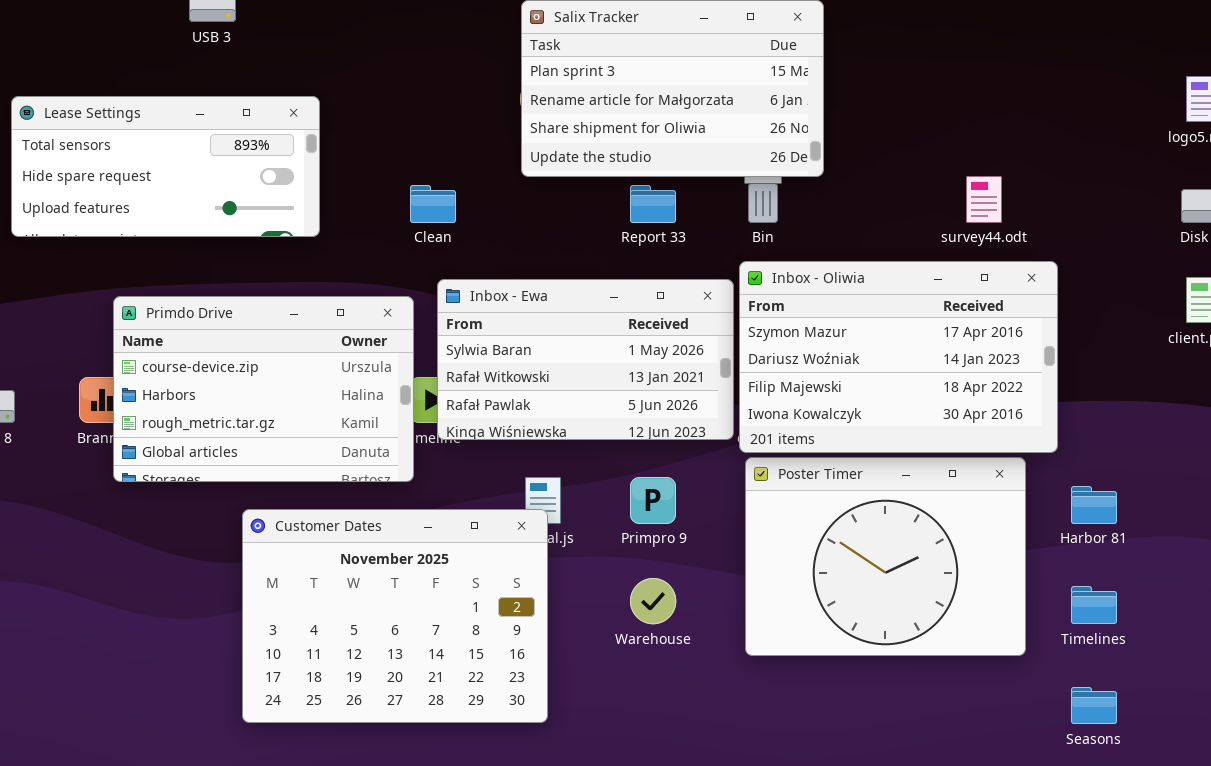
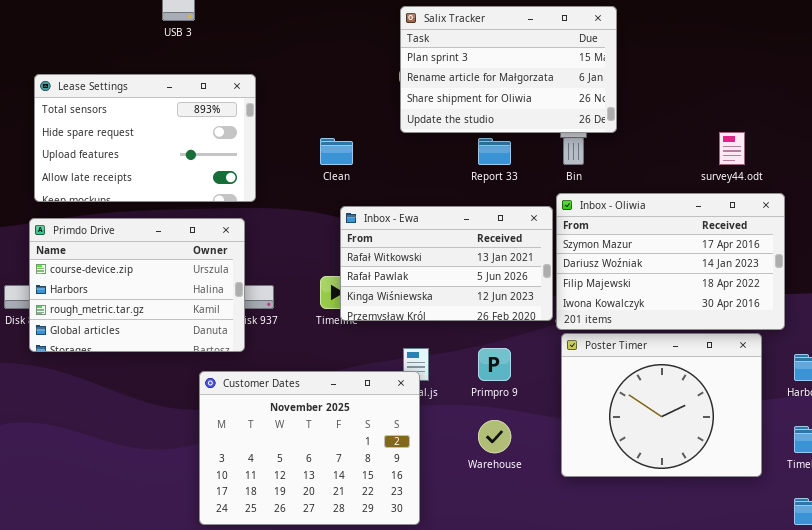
Lease Settings: [11,96,320,237] -> [34,74,256,202], resized
Inbox - Ewa: [437,279,734,440] -> [340,206,553,321], scrolled down 1 row
Primdo Drive: [113,296,414,482] -> [29,218,245,352], moved

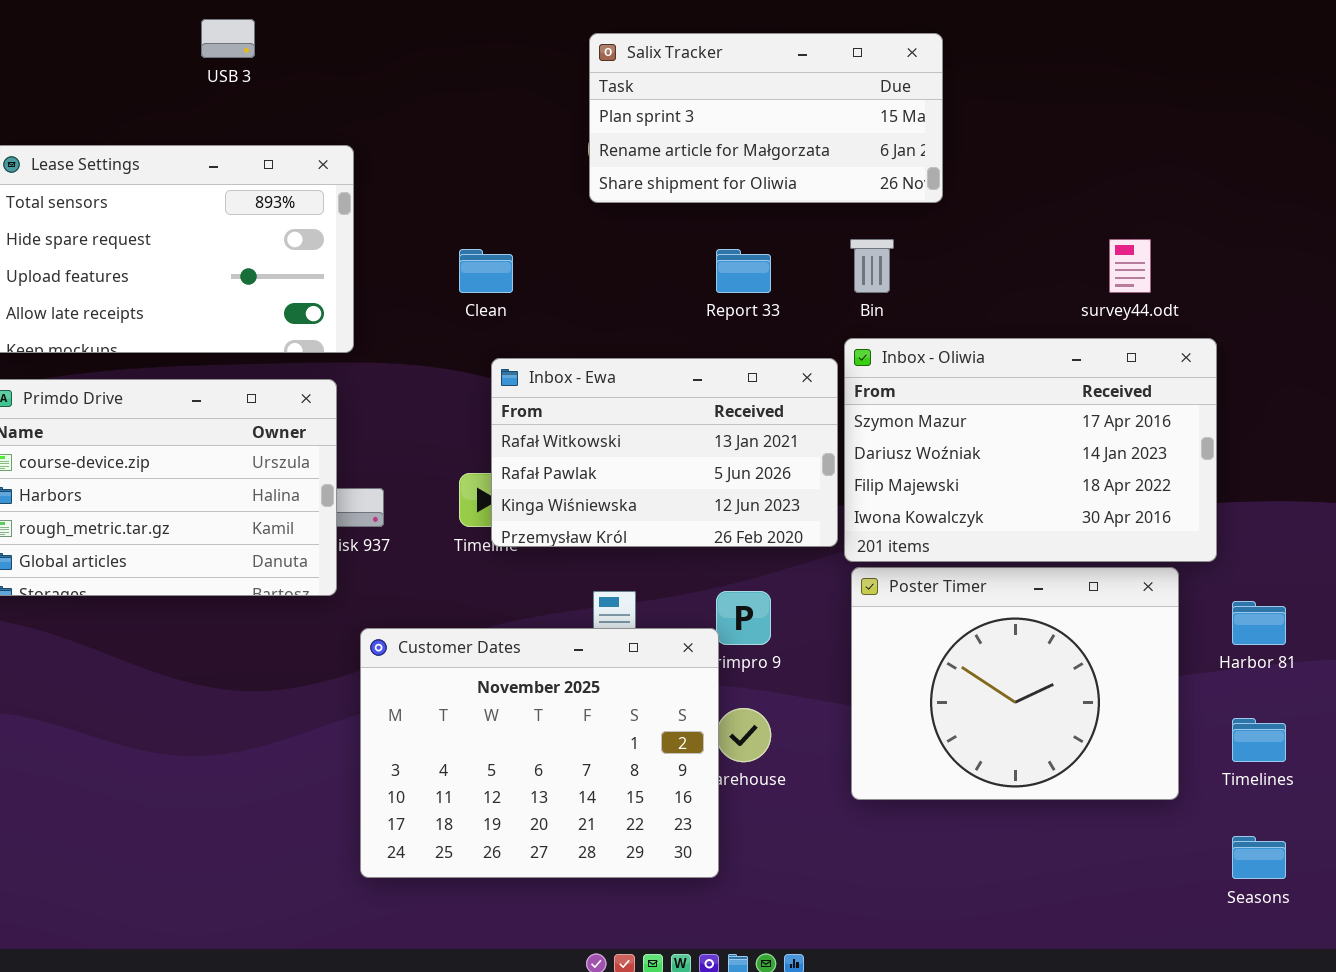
Salix Tracker: [400,6,617,133] -> [589,33,943,203], resized
Customer Dates: [199,371,420,525] -> [360,628,719,878], moved

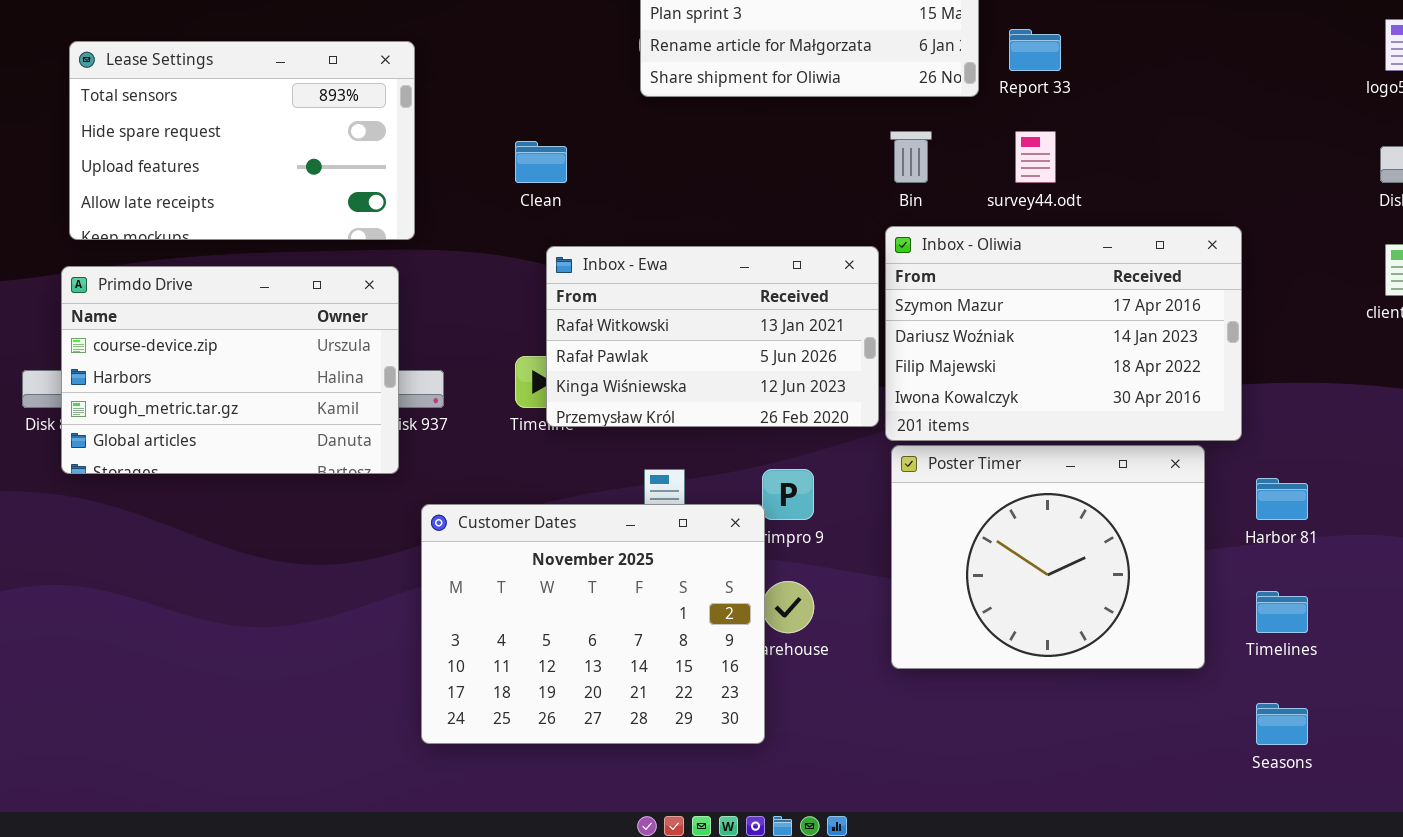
survey44.odt: [1109,239,1151,293] -> [1015,131,1056,183], moved
Report 33: [716,249,771,293] -> [1009,29,1061,71], moved

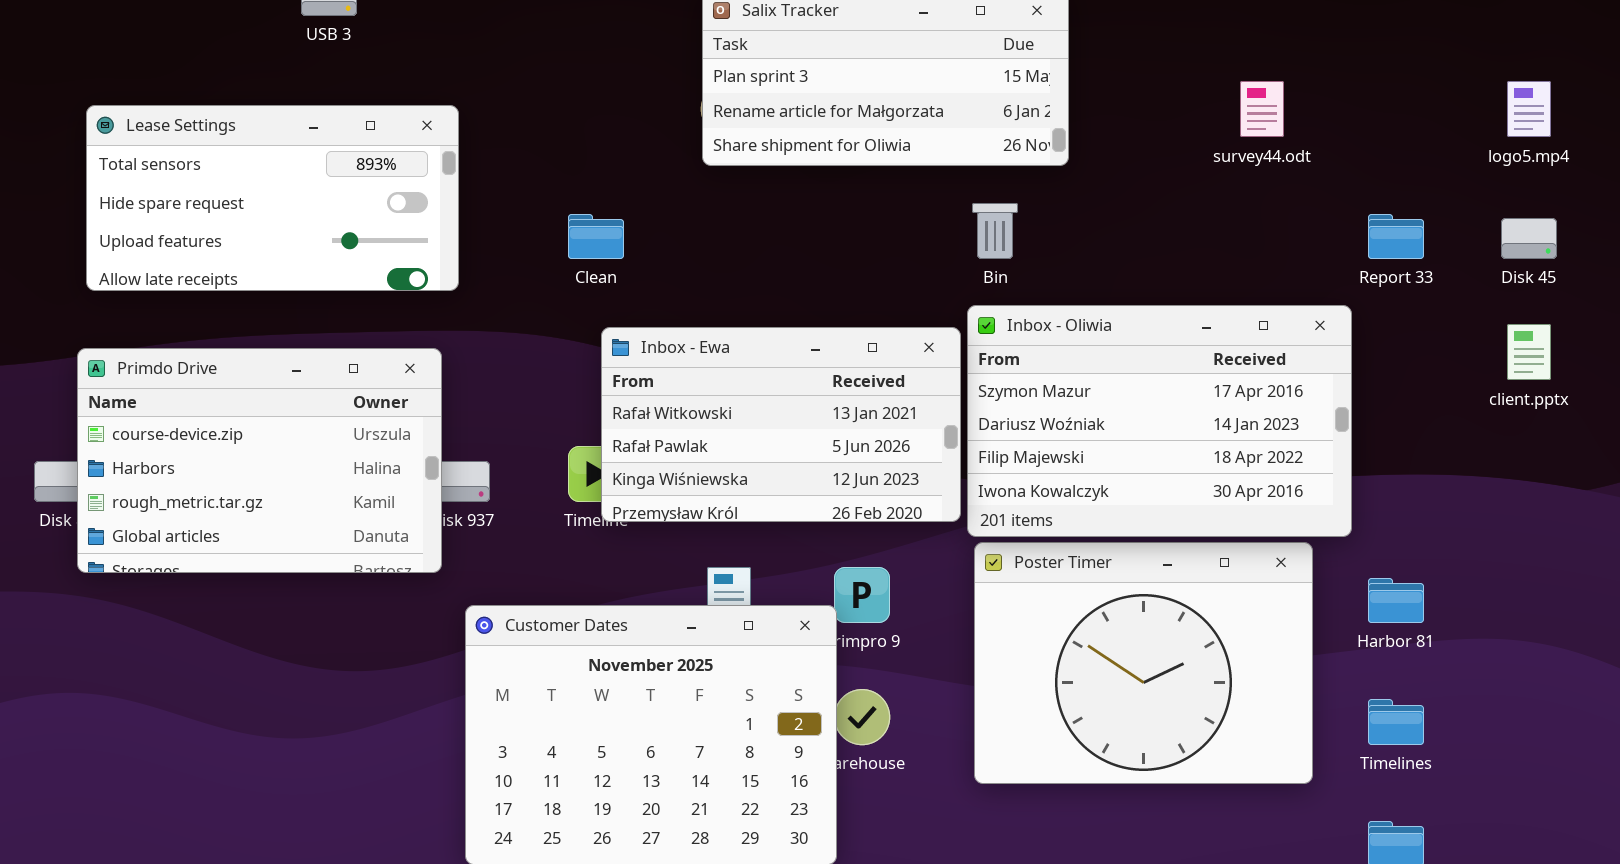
Report 33: [1009,29,1061,71] -> [1368,214,1424,259], moved
Lease Settings: [69,41,415,240] -> [86,105,459,291], resized
survey44.odt: [1015,131,1056,183] -> [1240,81,1284,137], moved

